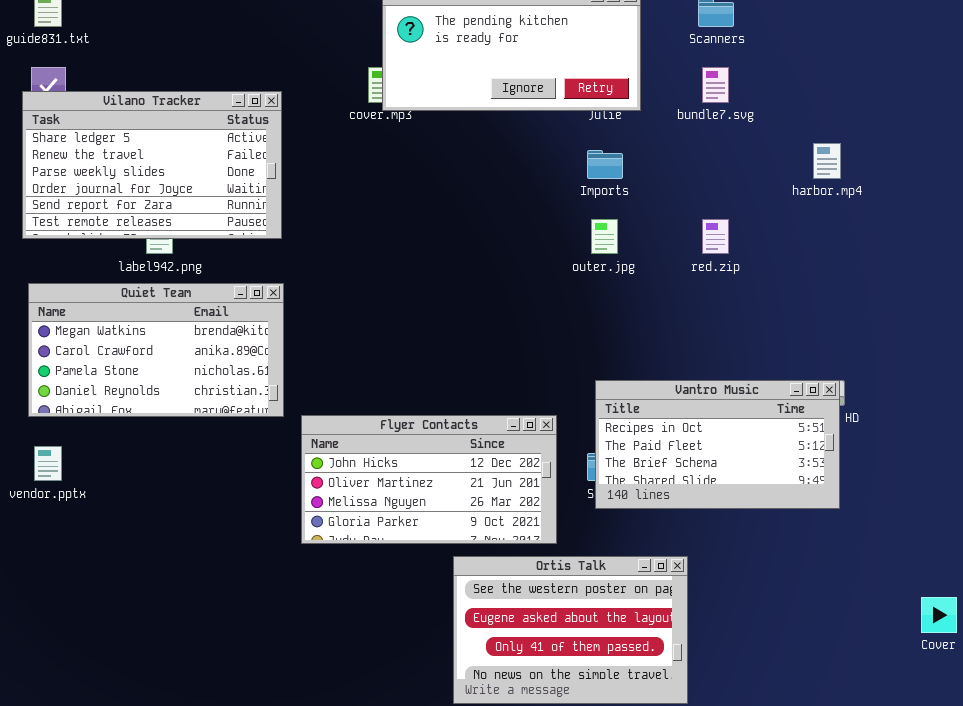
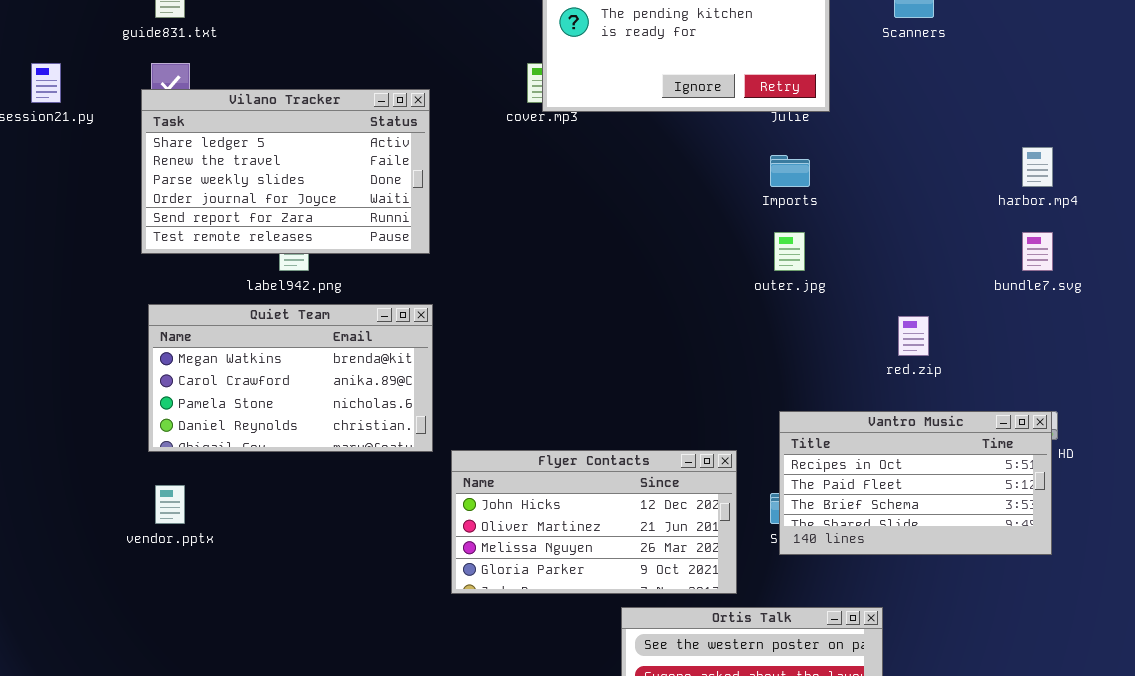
bundle7.svg: [702,67,729,103] -> [1022,232,1053,271], moved
red.zip: [702,219,729,254] -> [898,316,929,356], moved

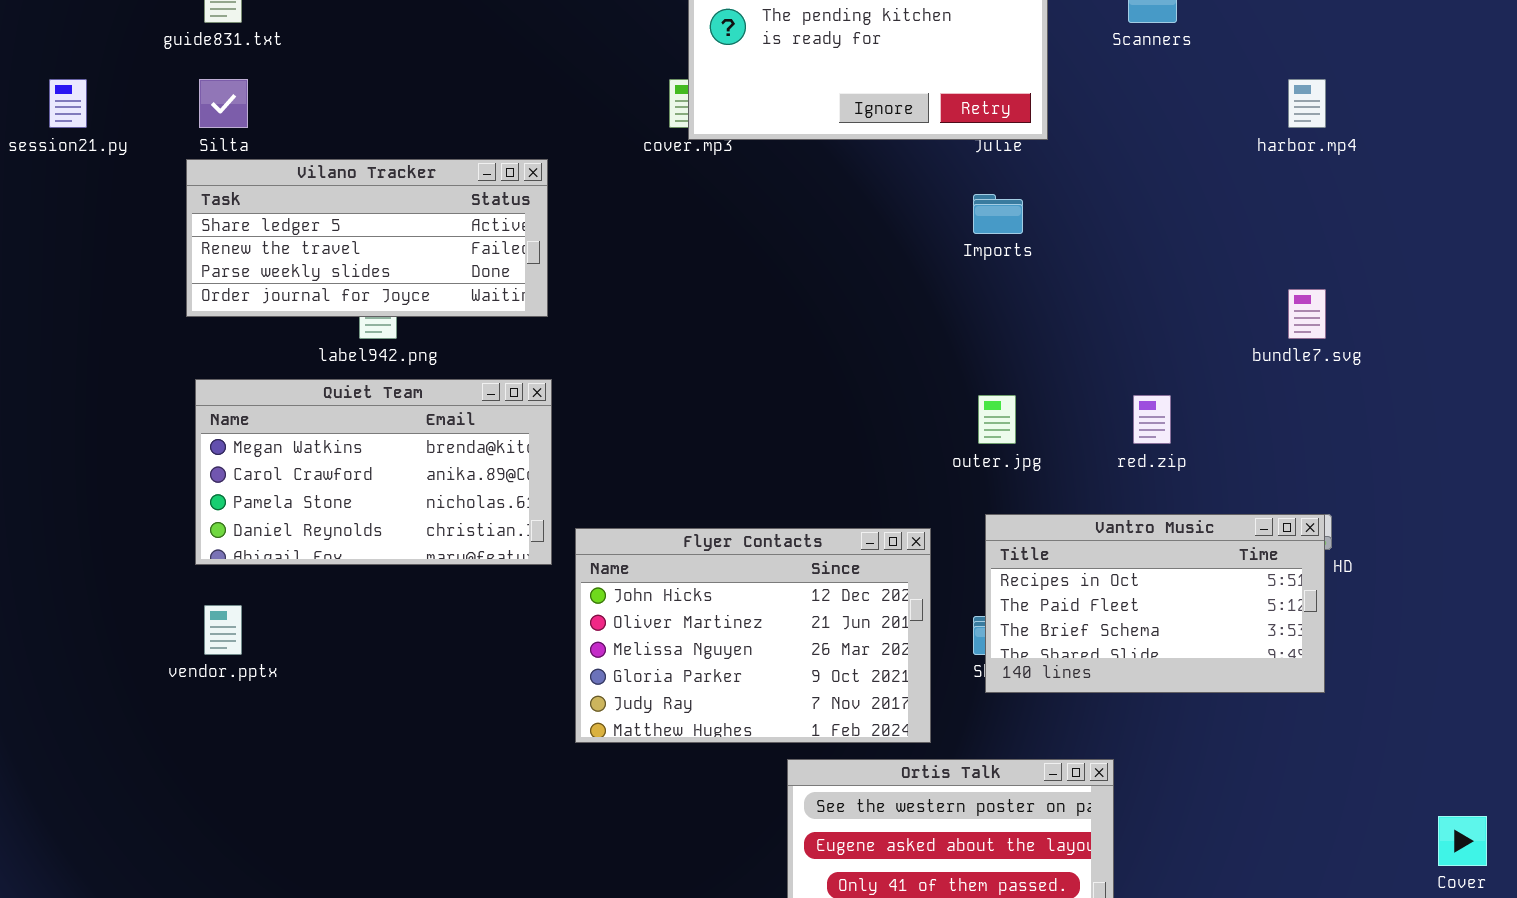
Vilano Tracker: [141,89,430,254] -> [186,159,548,317], resized
harbor.mp4: [1022,147,1053,187] -> [1288,79,1326,128], moved
outer.jpg: [774,232,805,271] -> [978,395,1016,444], moved
Flyer Contacts: [451,450,737,594] -> [575,528,931,743], resized

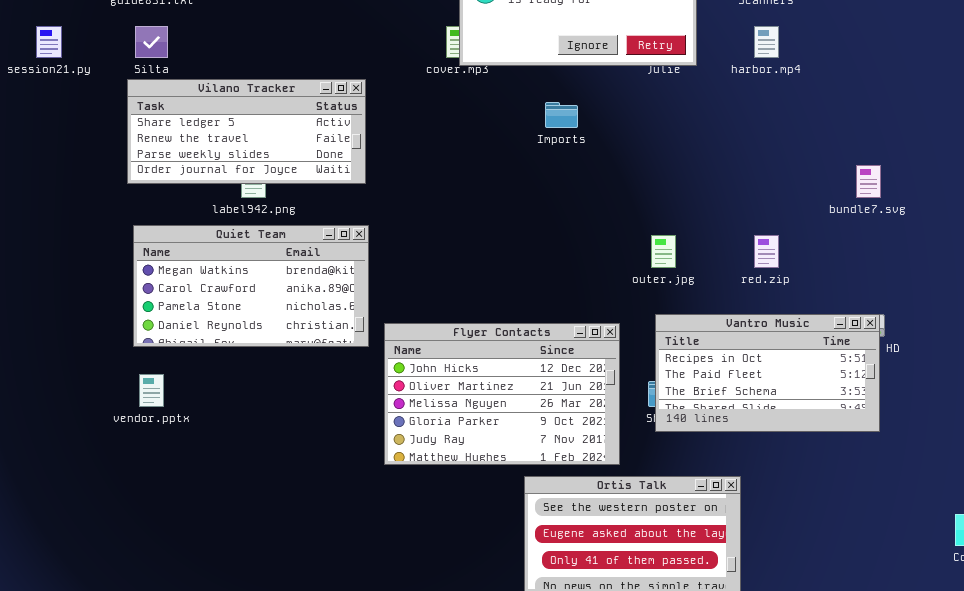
harbor.mp4: [1288,79,1326,128] -> [754,26,779,58], moved
Imports: [973,194,1023,234] -> [545,102,578,128], moved

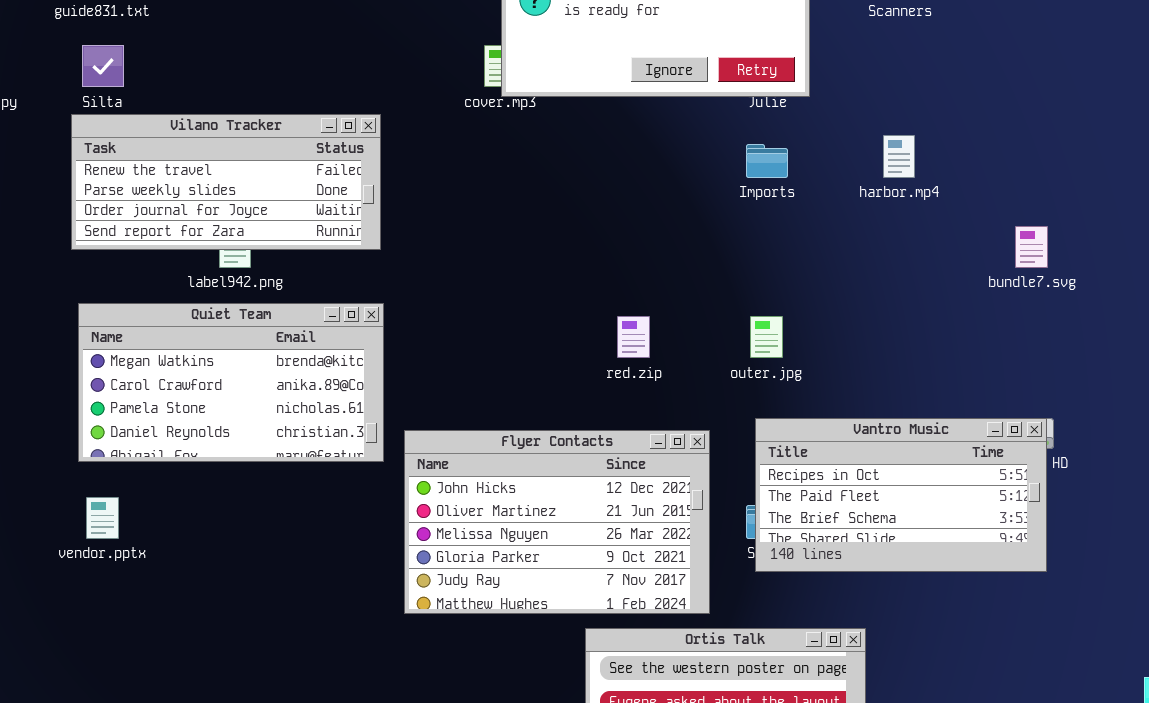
harbor.mp4: [754,26,779,58] -> [883,135,915,178], moved
Vilano Tracker: [127,79,366,184] -> [71,114,381,250], scrolled down 1 row
Imports: [545,102,578,128] -> [746,144,788,178], moved
red.zip: [754,235,779,268] -> [617,316,650,358], moved

